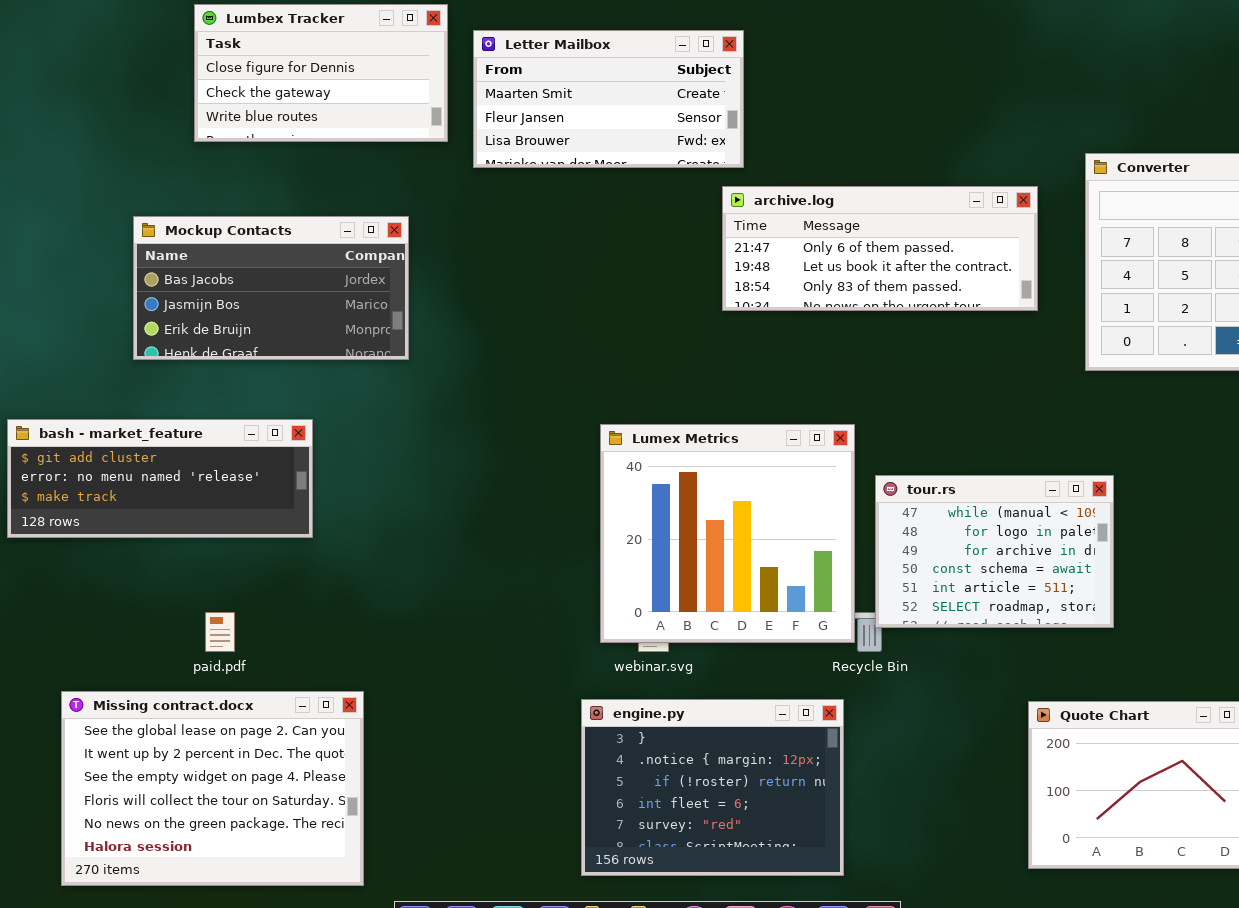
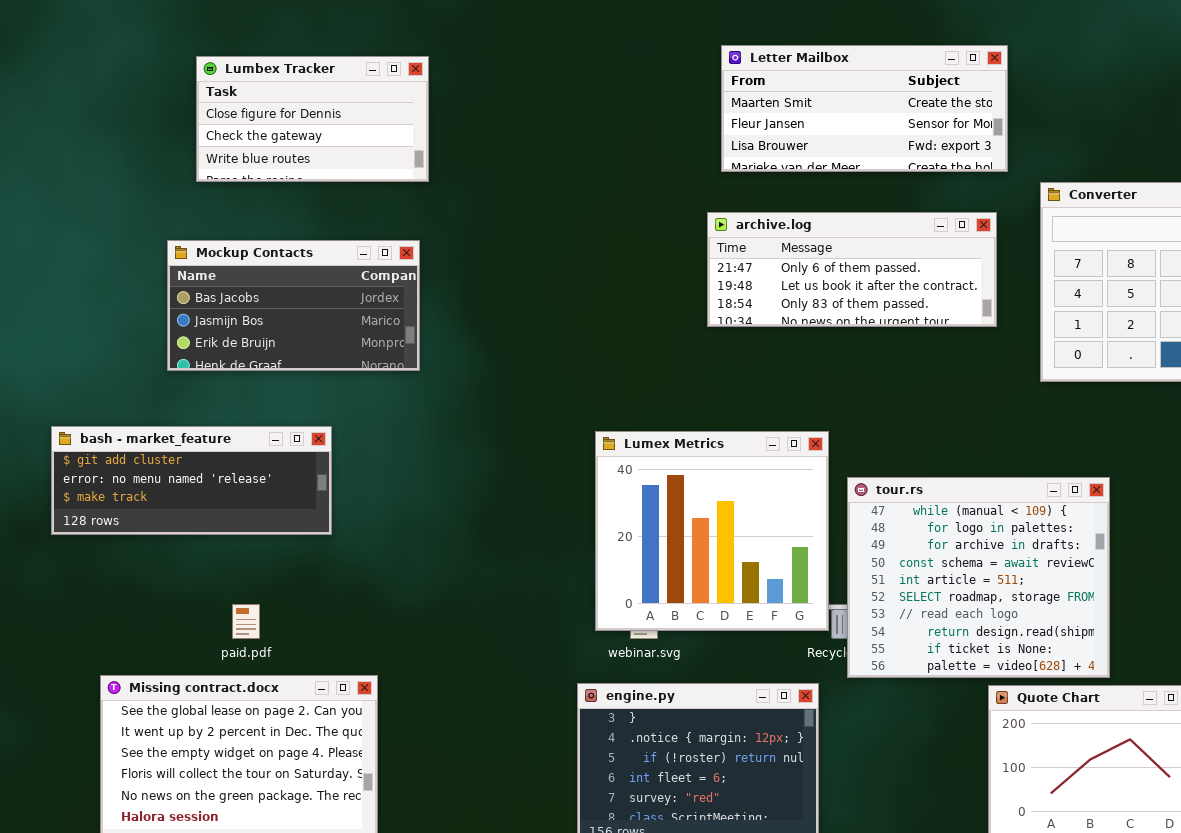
Lumbex Tracker: [194,4,448,142] -> [196,56,429,182], moved
Letter Mailbox: [473,30,744,168] -> [721,45,1008,172], moved, resized
tour.rs: [875,475,1114,628] -> [847,477,1110,678], resized

